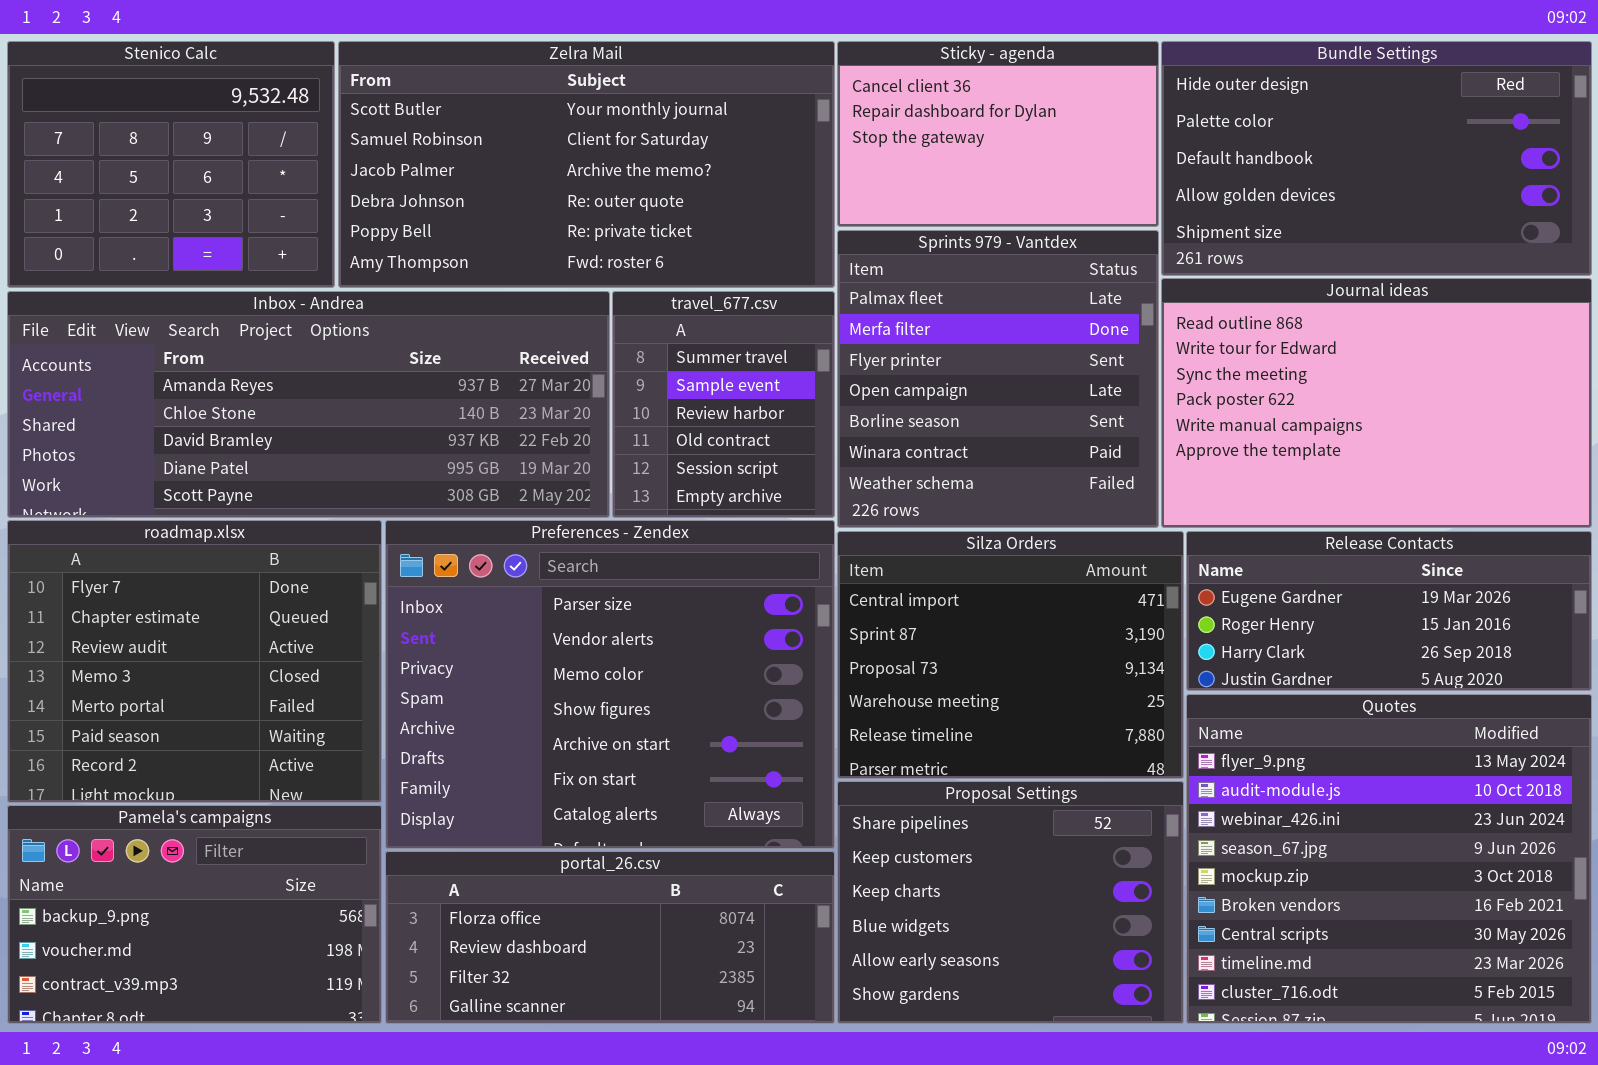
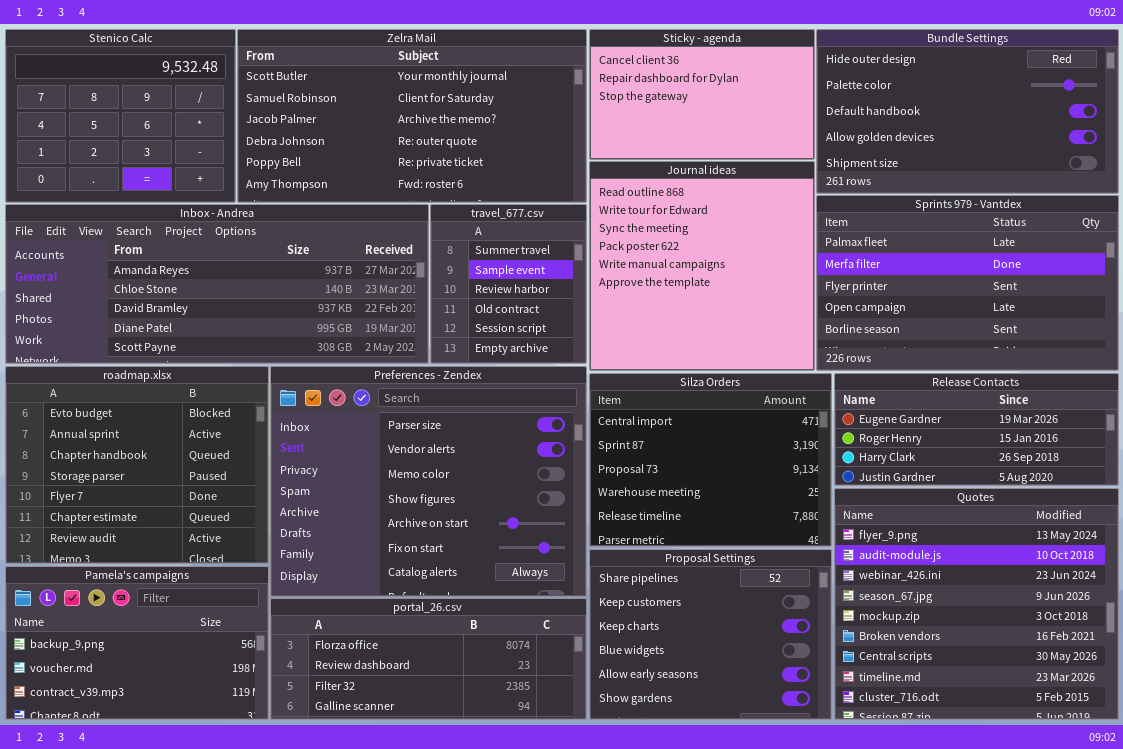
Sprints 979 - Vantdex: [837,230,1159,528] -> [816,195,1119,371], moved, resized
Journal ideas: [1161,278,1592,528] -> [589,161,815,371], moved, resized
roadmap.xlsx: [7,520,382,803] -> [5,366,269,564], scrolled up 4 rows

